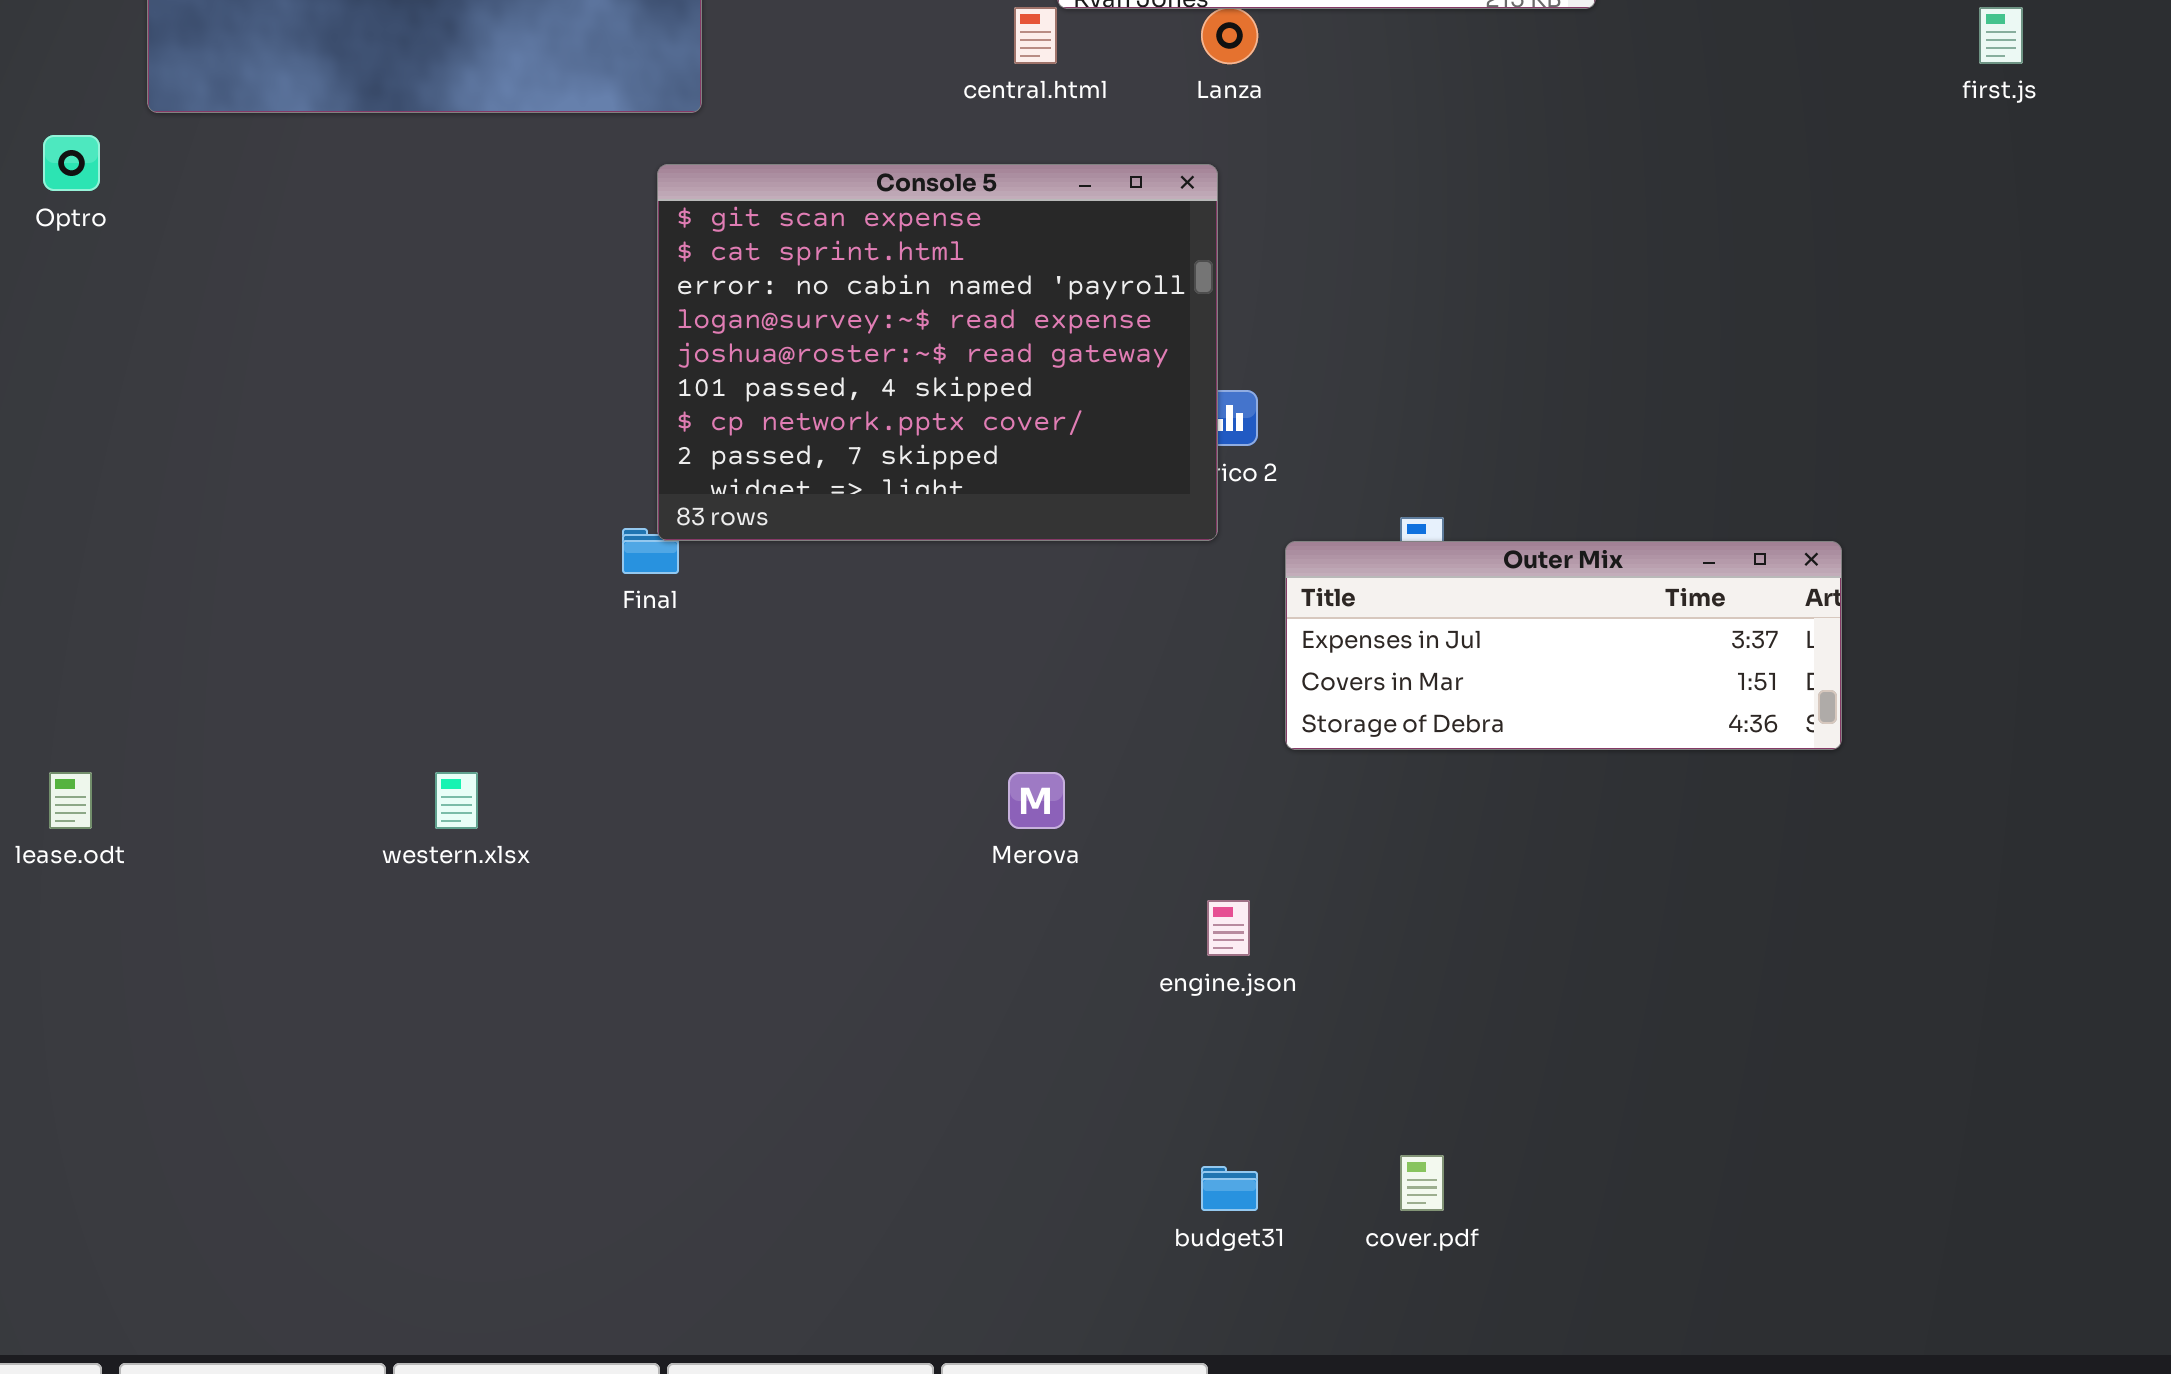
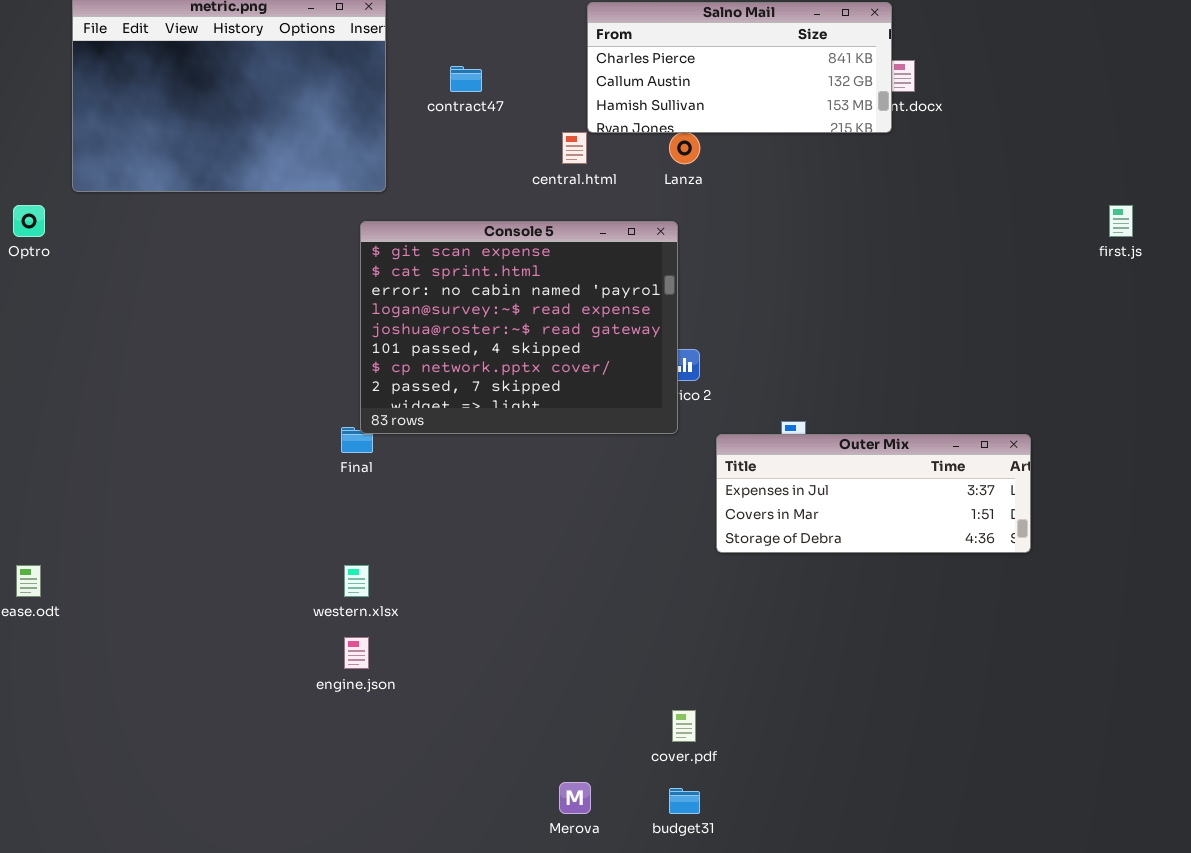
first.js: [1979,7,2023,64] -> [1109,205,1133,237], moved
western.xlsx: [435,772,478,829] -> [344,565,369,597], moved
Merova: [1008,772,1065,829] -> [559,782,591,814], moved
engine.json: [1207,900,1250,956] -> [344,637,369,669], moved
cover.pdf: [1400,1155,1444,1211] -> [672,710,696,742], moved

